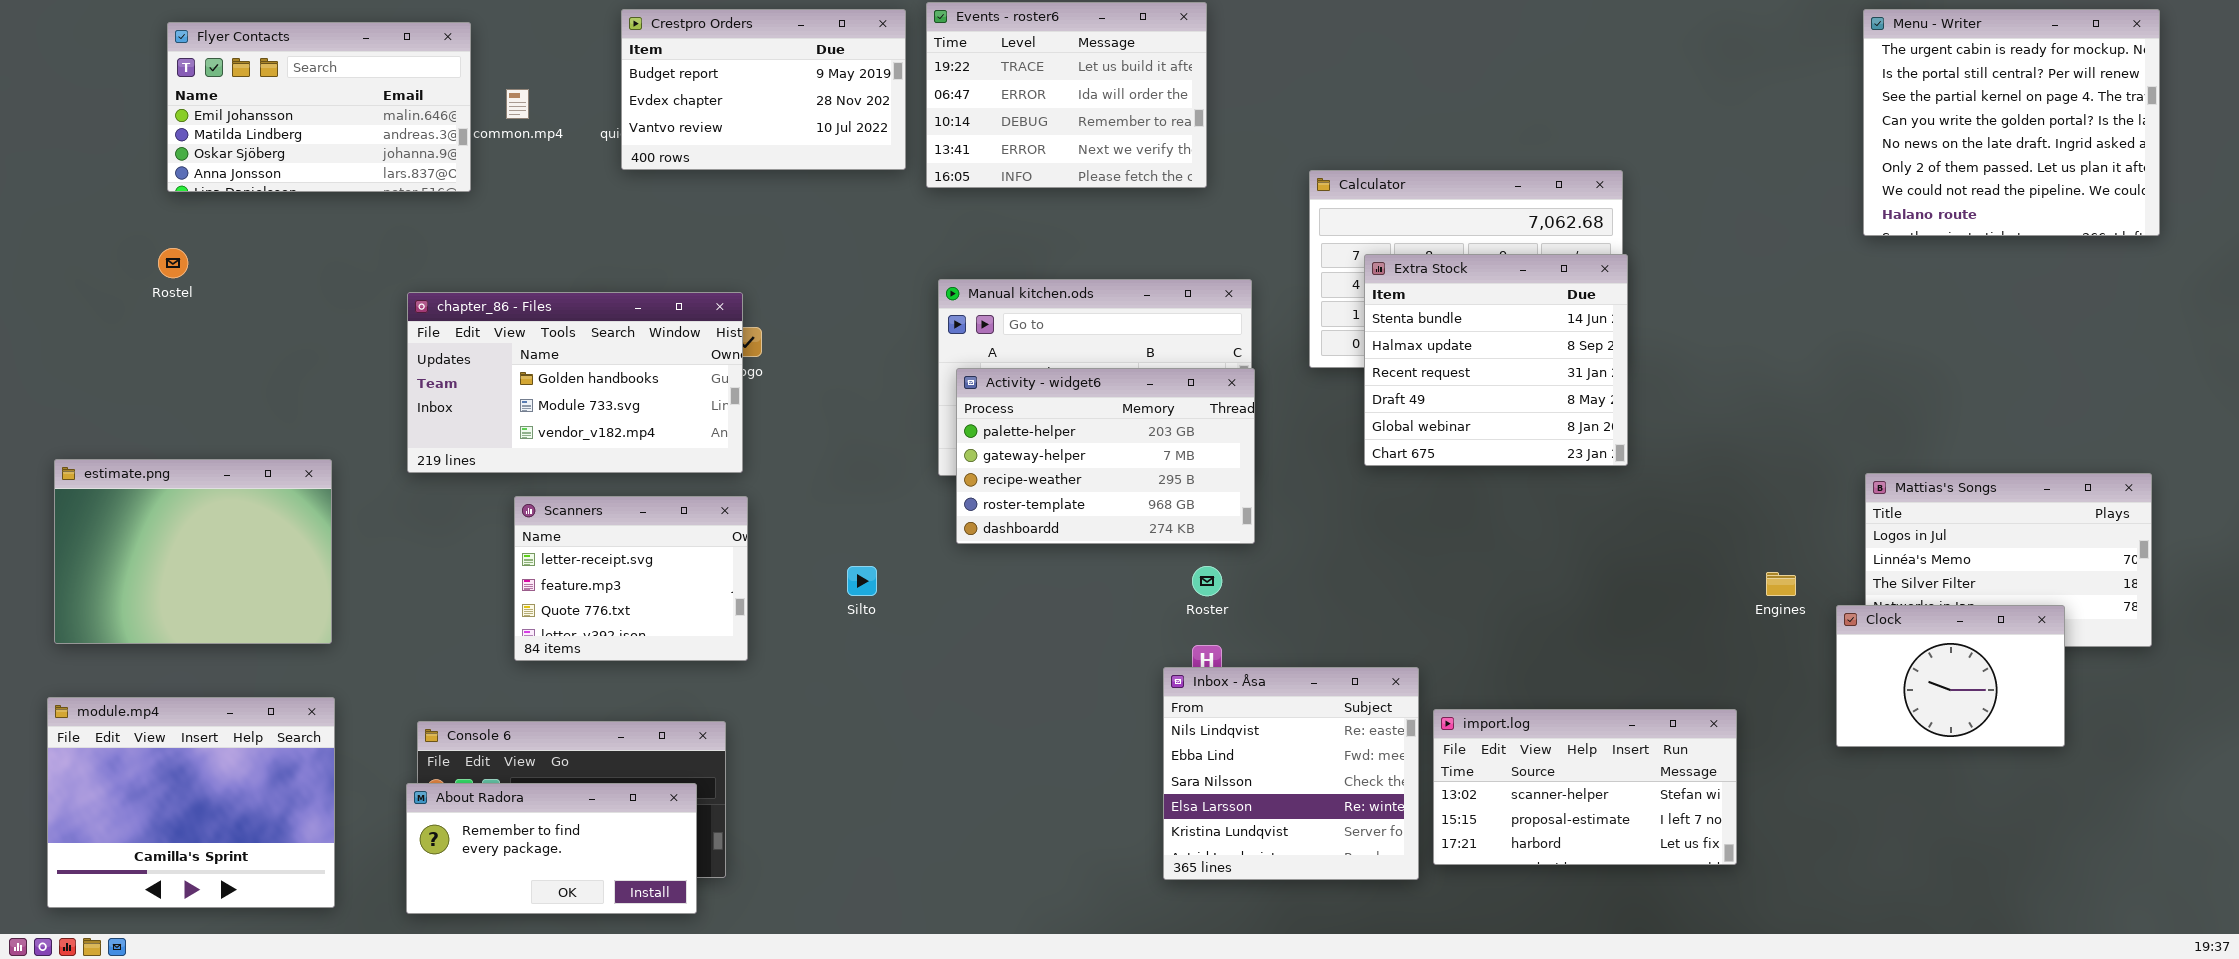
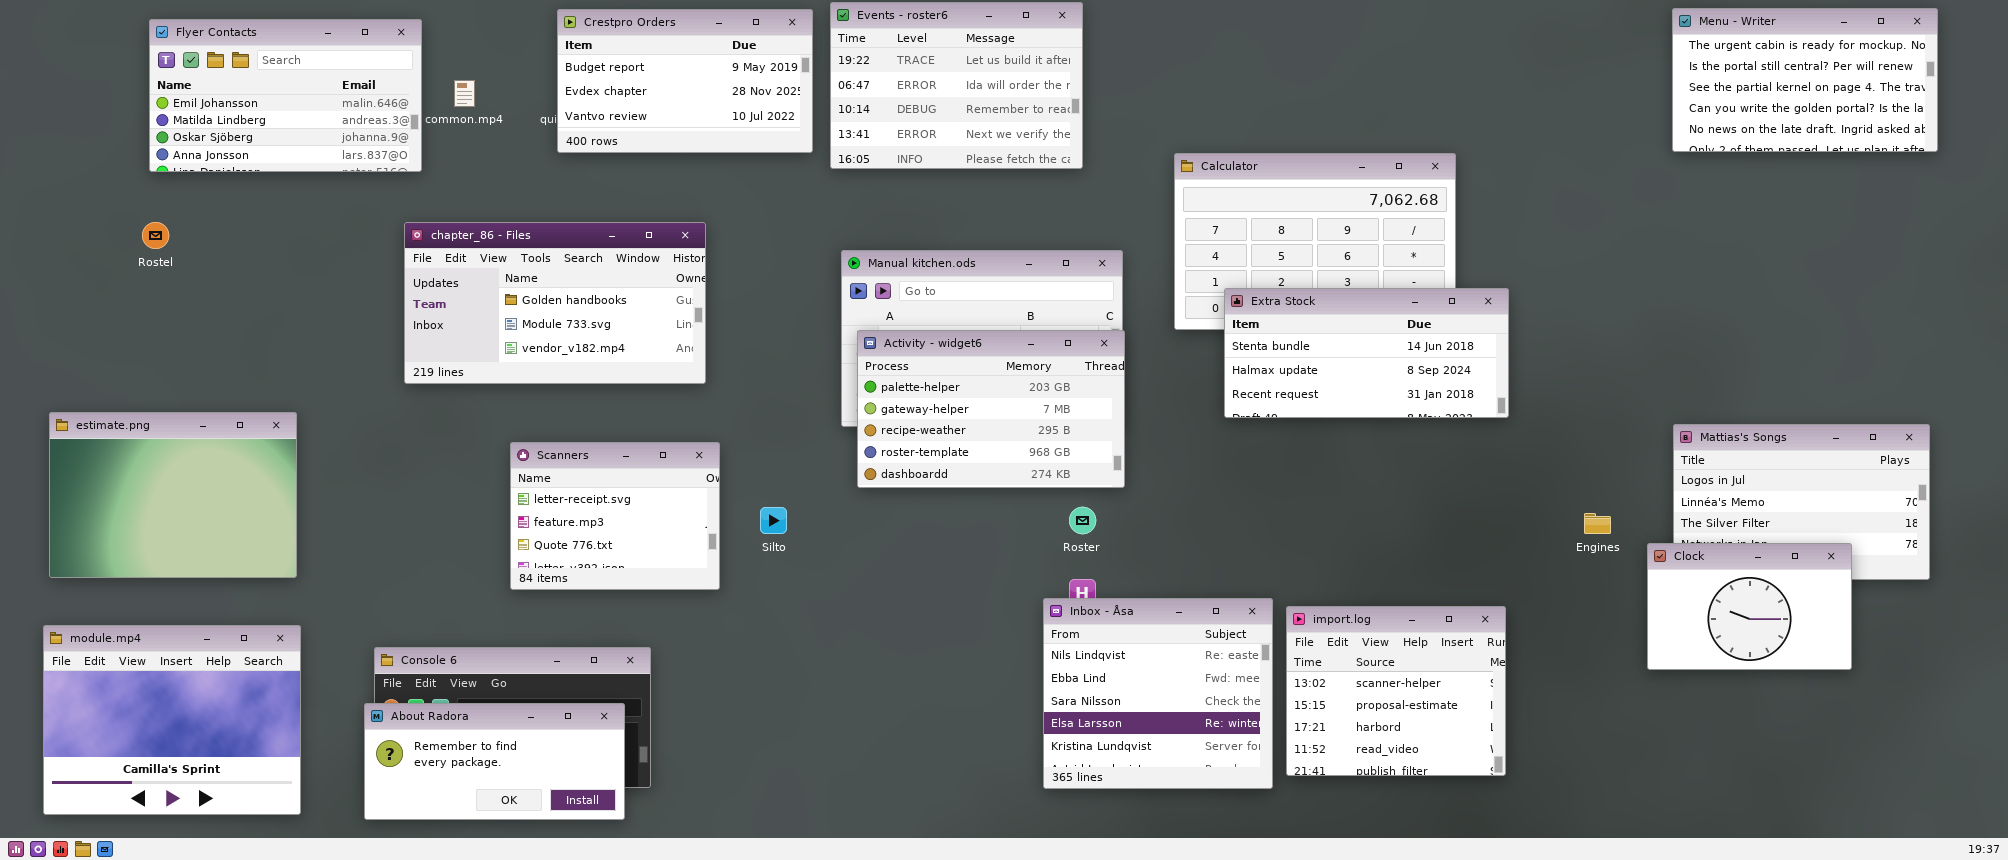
Menu - Writer: [1863,9,2160,236] -> [1672,8,1938,152], resized
Extra Stock: [1364,254,1628,466] -> [1224,288,1509,418], resized
chapter_86 - Files: [407,292,743,473] -> [404,222,706,384], moved
Scanners: [514,496,748,661] -> [510,442,720,590], moved
import.log: [1433,709,1737,865] -> [1286,606,1506,776], resized

